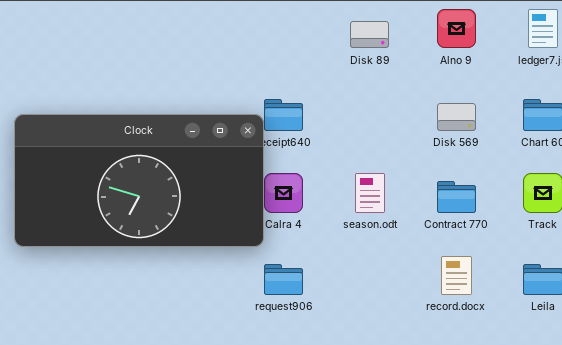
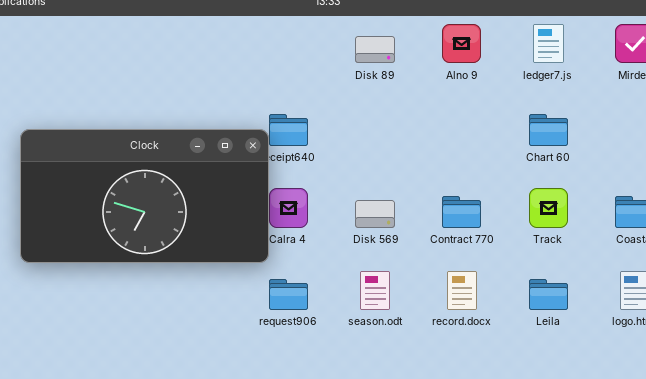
Disk 569: [437,103,476,131] -> [355,200,395,228], moved
season.odt: [355,173,385,213] -> [360,271,390,310], moved

